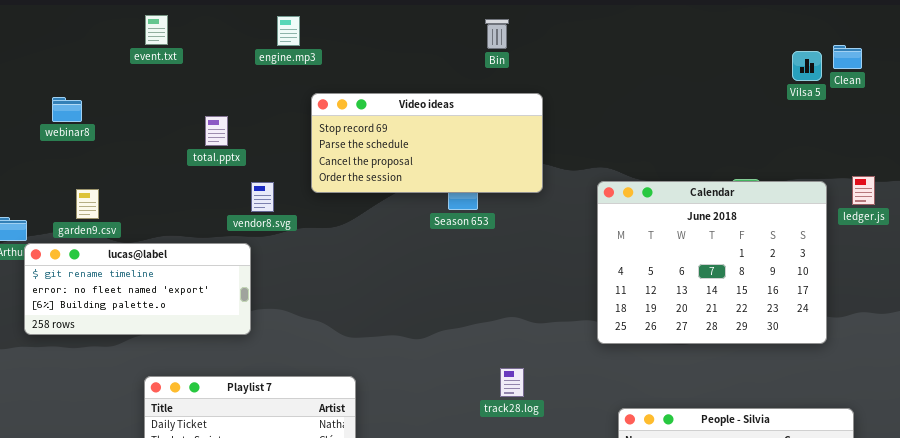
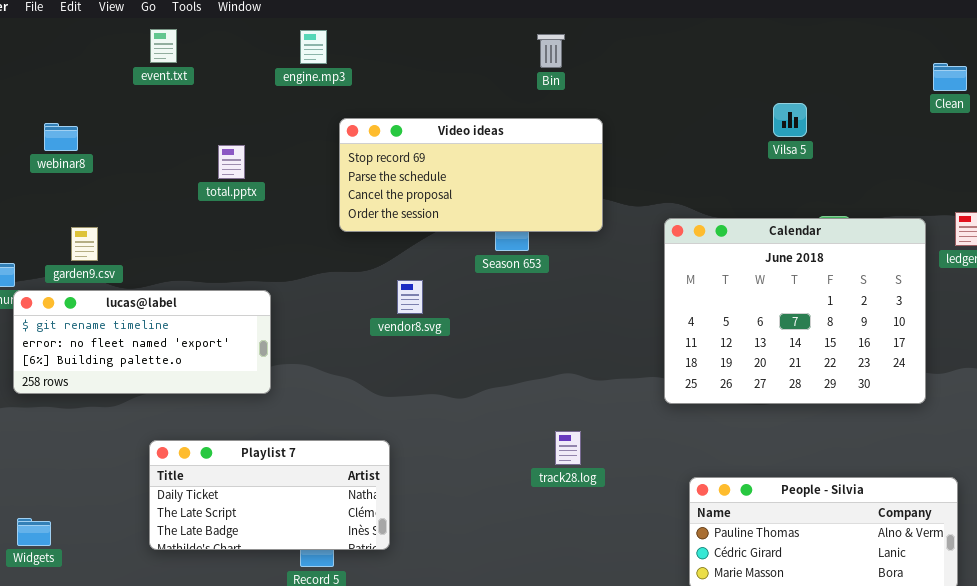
Vilsa 5: [792,51,822,81] -> [773,103,807,137], moved
vendor8.svg: [251,182,274,212] -> [397,280,423,314], moved

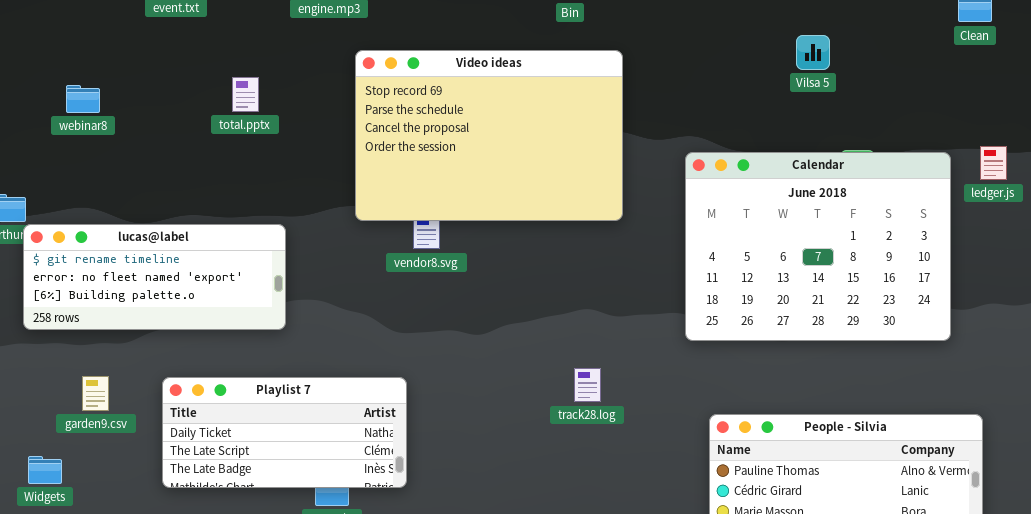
Video ideas: [339,118,603,232] -> [355,50,623,221], resized
webinar8: [44,123,78,151] -> [66,85,100,113], moved
garden9.csv: [71,227,98,261] -> [82,376,109,411], moved

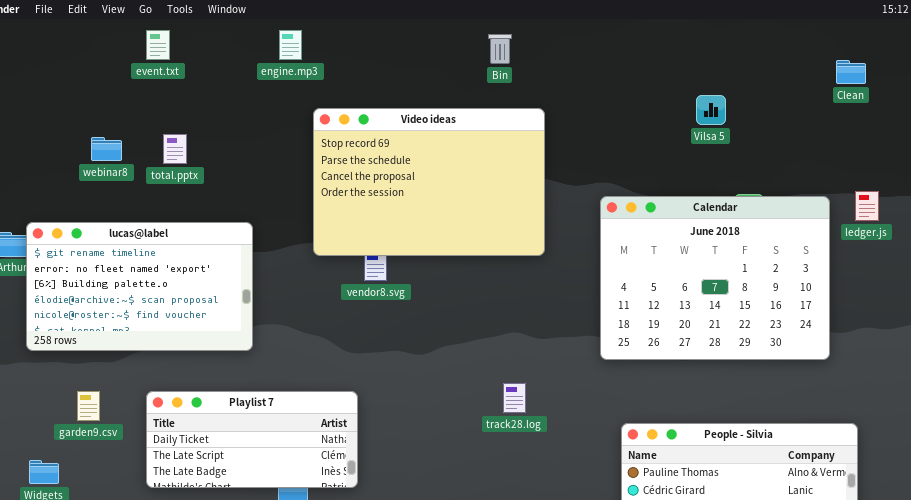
total.pptx: [232,77,259,112] -> [163,134,187,164], moved
webinar8: [66,85,100,113] -> [91,137,122,161], moved
lucas@label: [23,224,286,330] -> [26,222,253,351], resized

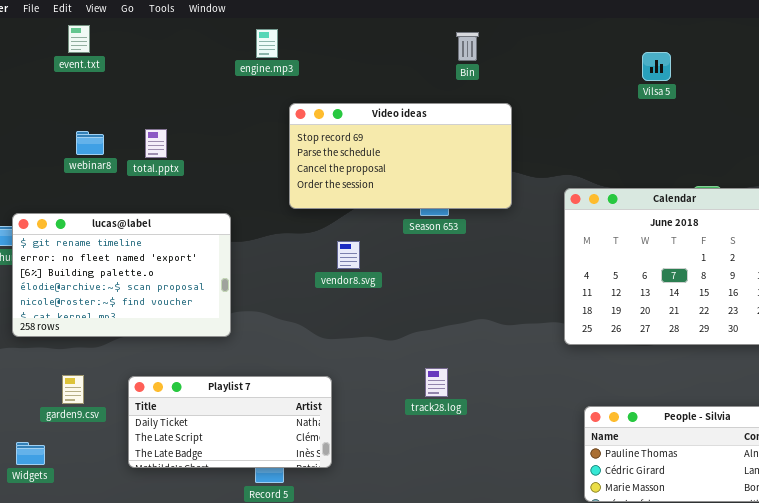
event.txt: [146,30,170,60] -> [68,25,90,53], moved
Vilsa 5: [696,95,726,125] -> [642,52,671,81], moved
Video ideas: [313,108,545,256] -> [289,103,512,209], resized
track28.log: [503,383,526,413] -> [425,368,448,397], moved

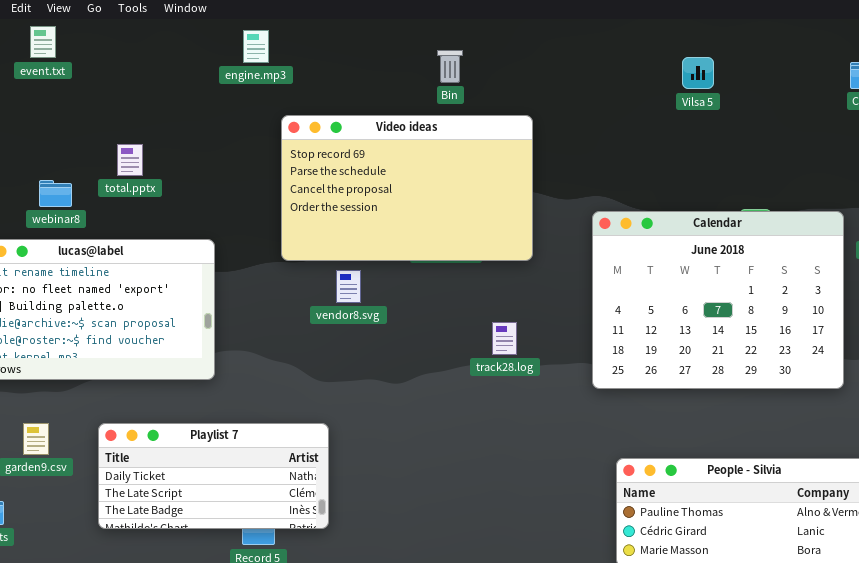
Bin: [456,32,479,61] -> [437,50,463,83], moved
Video ideas: [289,103,512,209] -> [281,115,533,261], resized
webinar8: [76,131,104,155] -> [39,180,72,207], moved
track28.log: [425,368,448,397] -> [492,322,517,355], moved

